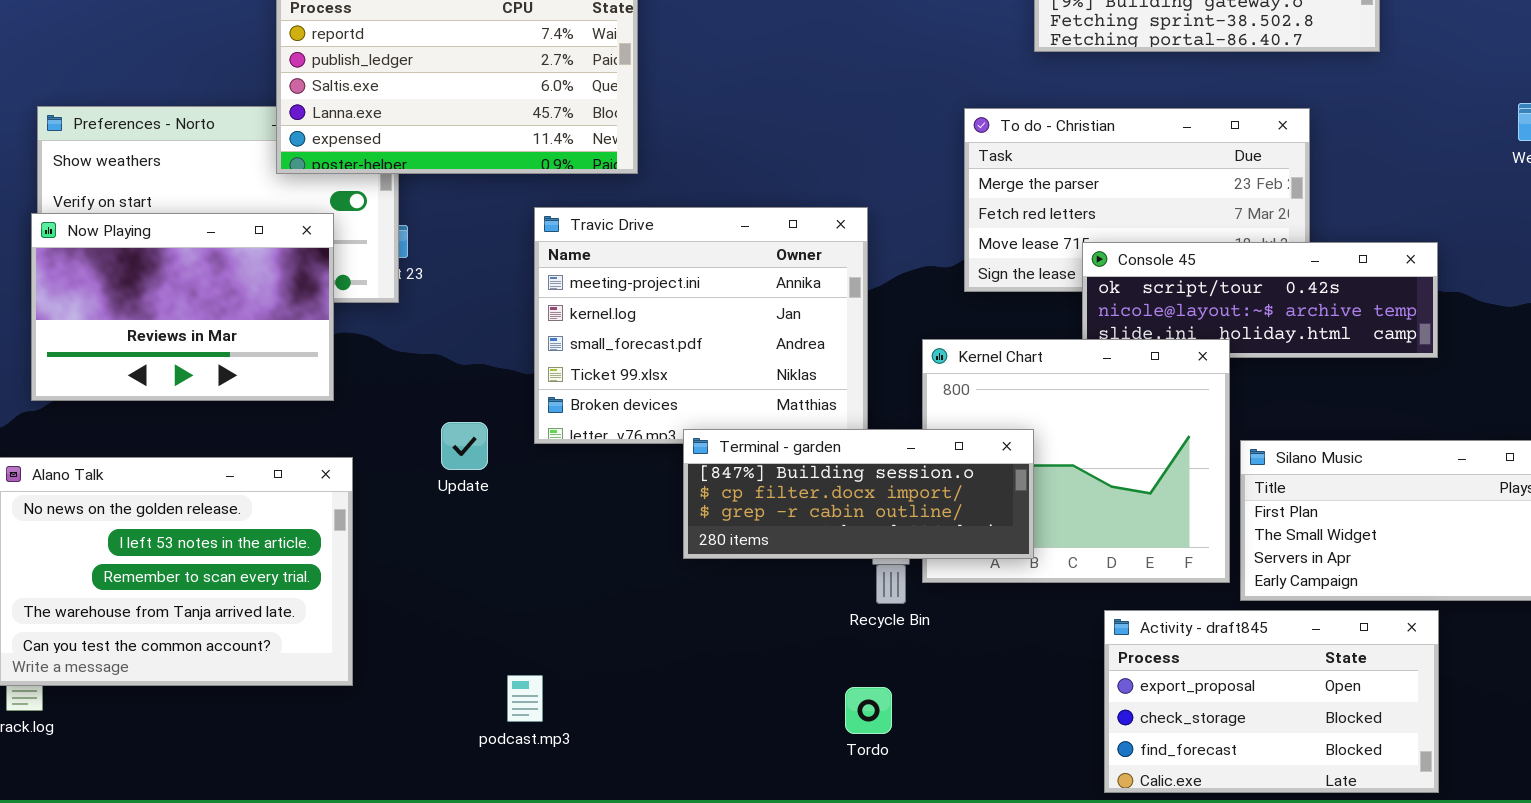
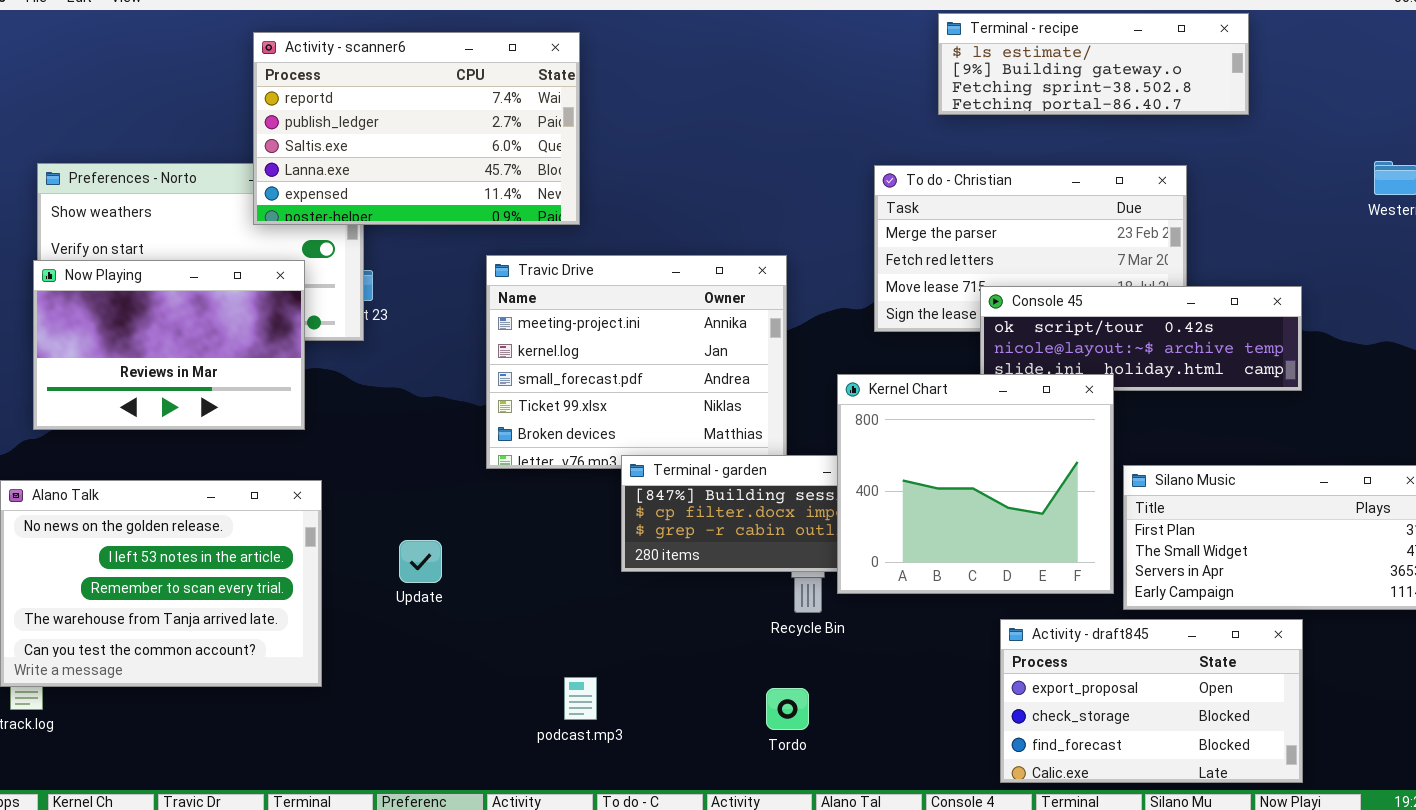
Kernel Chart: [922,339,1230,583] -> [837,374,1114,594], raised
Update: [441,422,488,470] -> [399,540,442,583], moved
podcast.mp3: [507,675,543,722] -> [564,677,597,720], moved

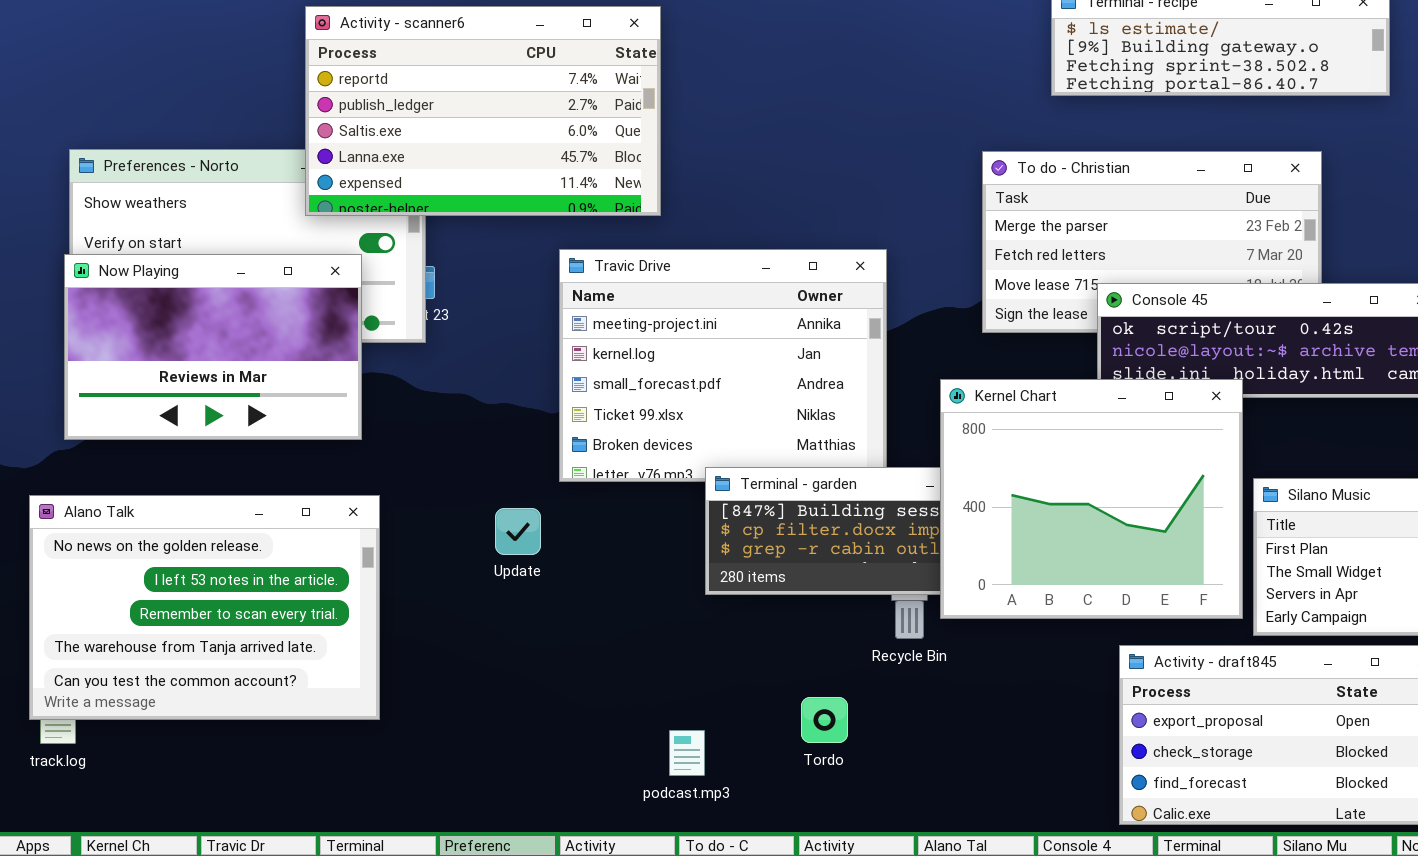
Update: [399,540,442,583] -> [495,508,541,555], moved
podcast.mp3: [564,677,597,720] -> [669,730,705,776], moved
Tordo: [766,688,809,730] -> [801,697,848,743], moved

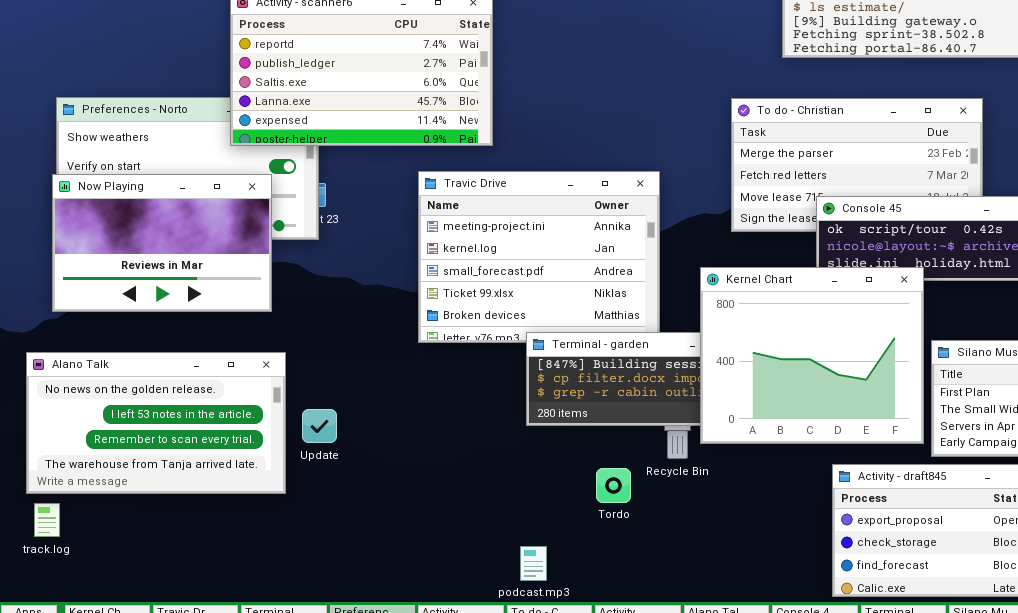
Alano Talk: [29,495,380,720] -> [26,352,286,494], resized
Update: [495,508,541,555] -> [302,409,337,443], moved
Tordo: [801,697,848,743] -> [596,468,631,503], moved
podcast.mp3: [669,730,705,776] -> [520,546,547,581], moved

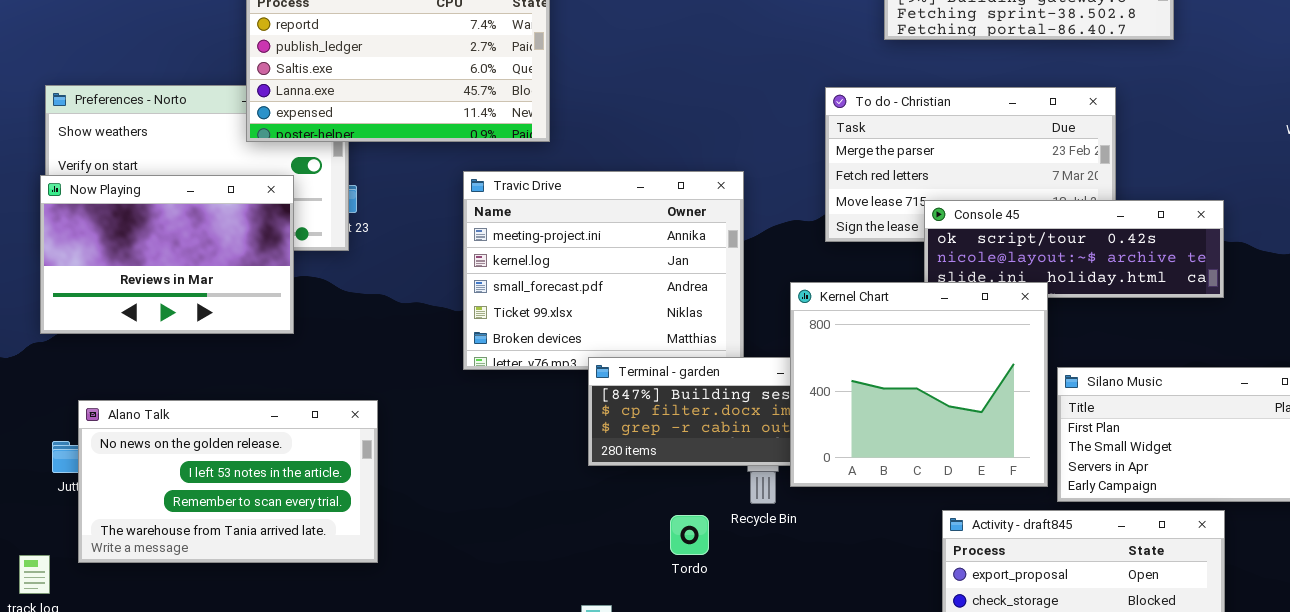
Alano Talk: [26,352,286,494] -> [78,400,378,563], moved

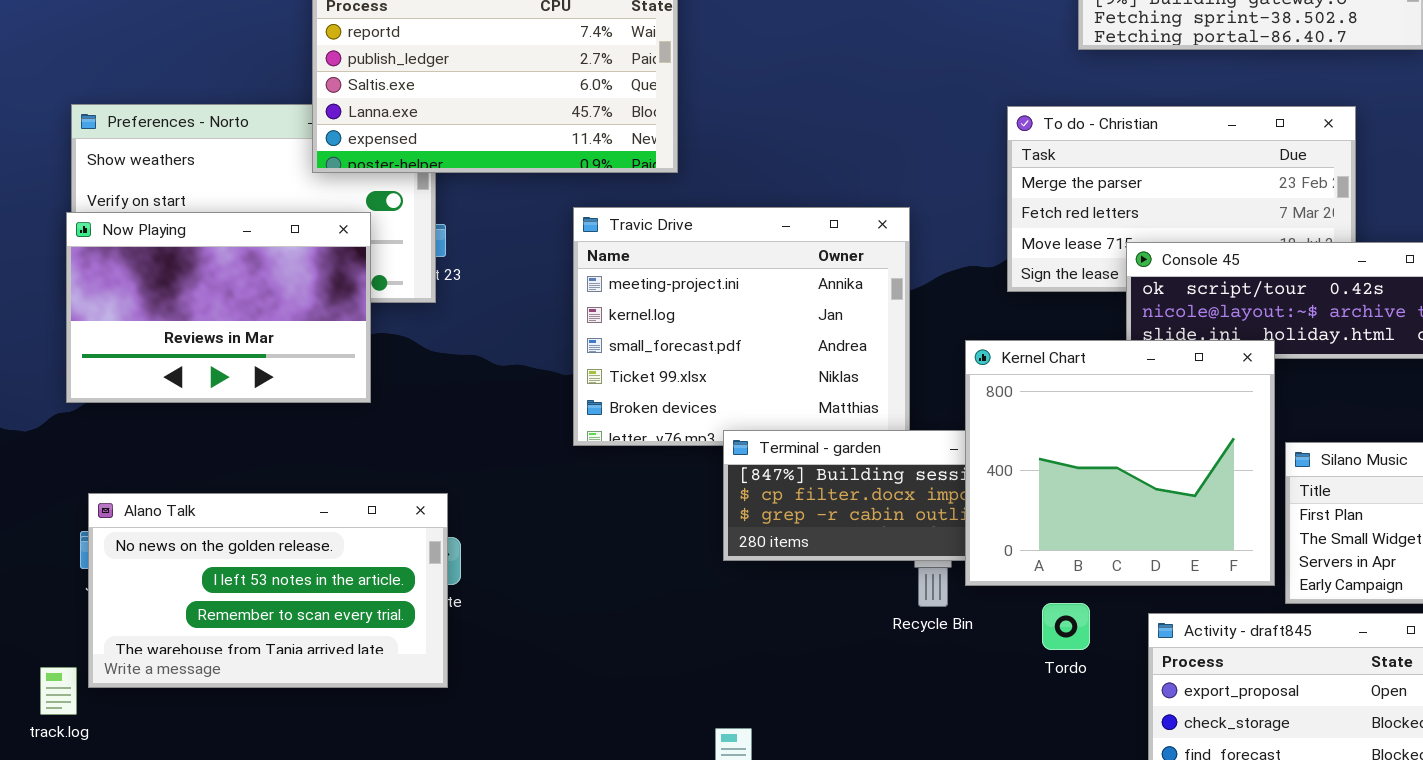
Alano Talk: [78,400,378,563] -> [88,493,448,688], moved
Tordo: [670,515,709,555] -> [1042,603,1090,650], moved

